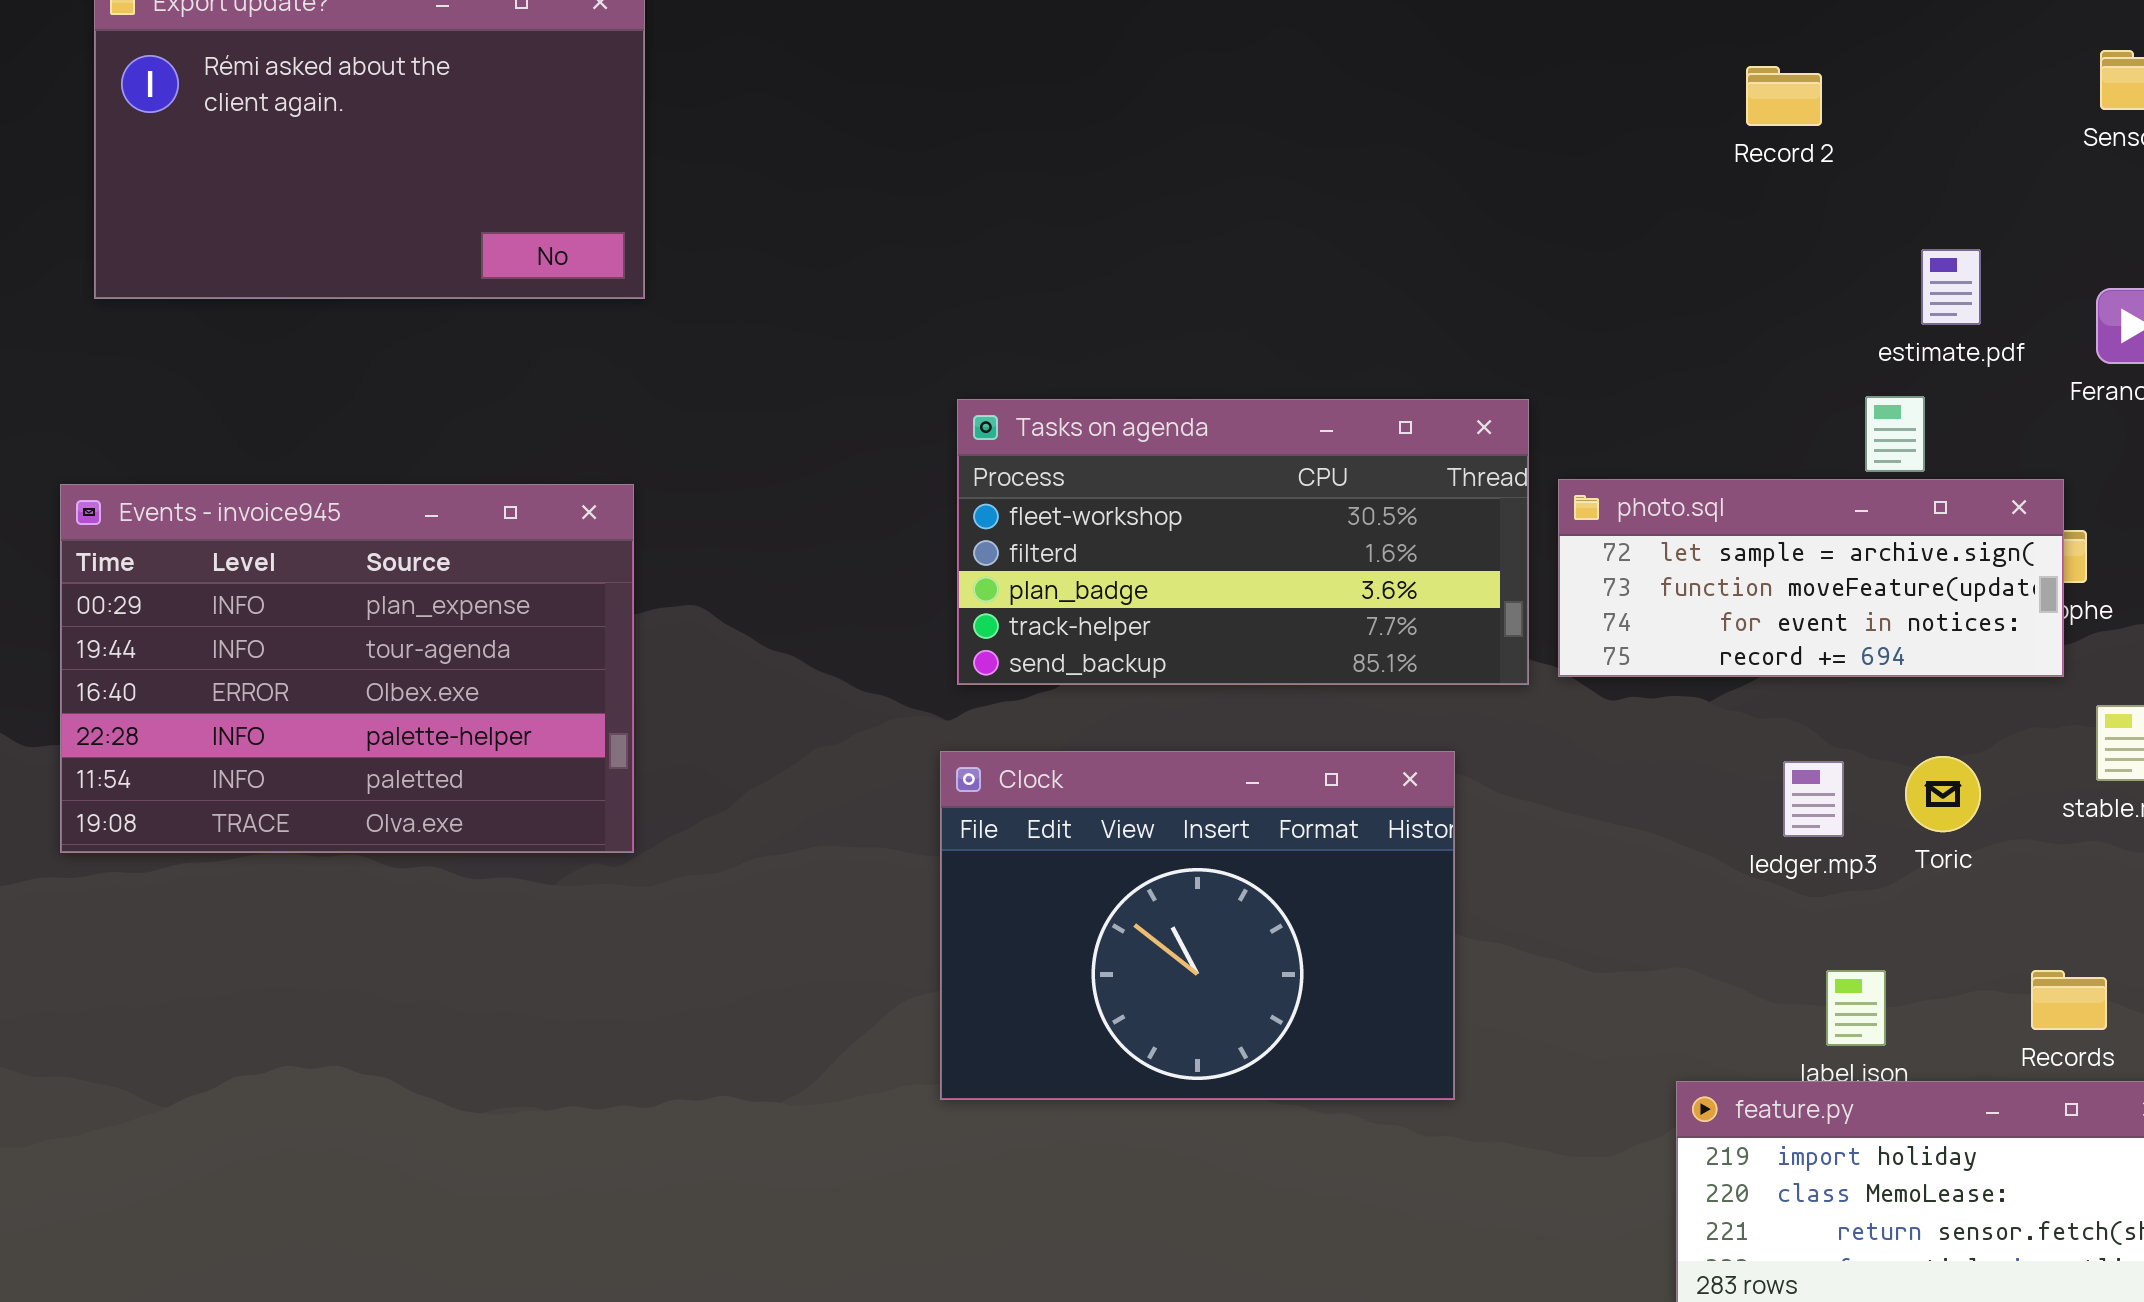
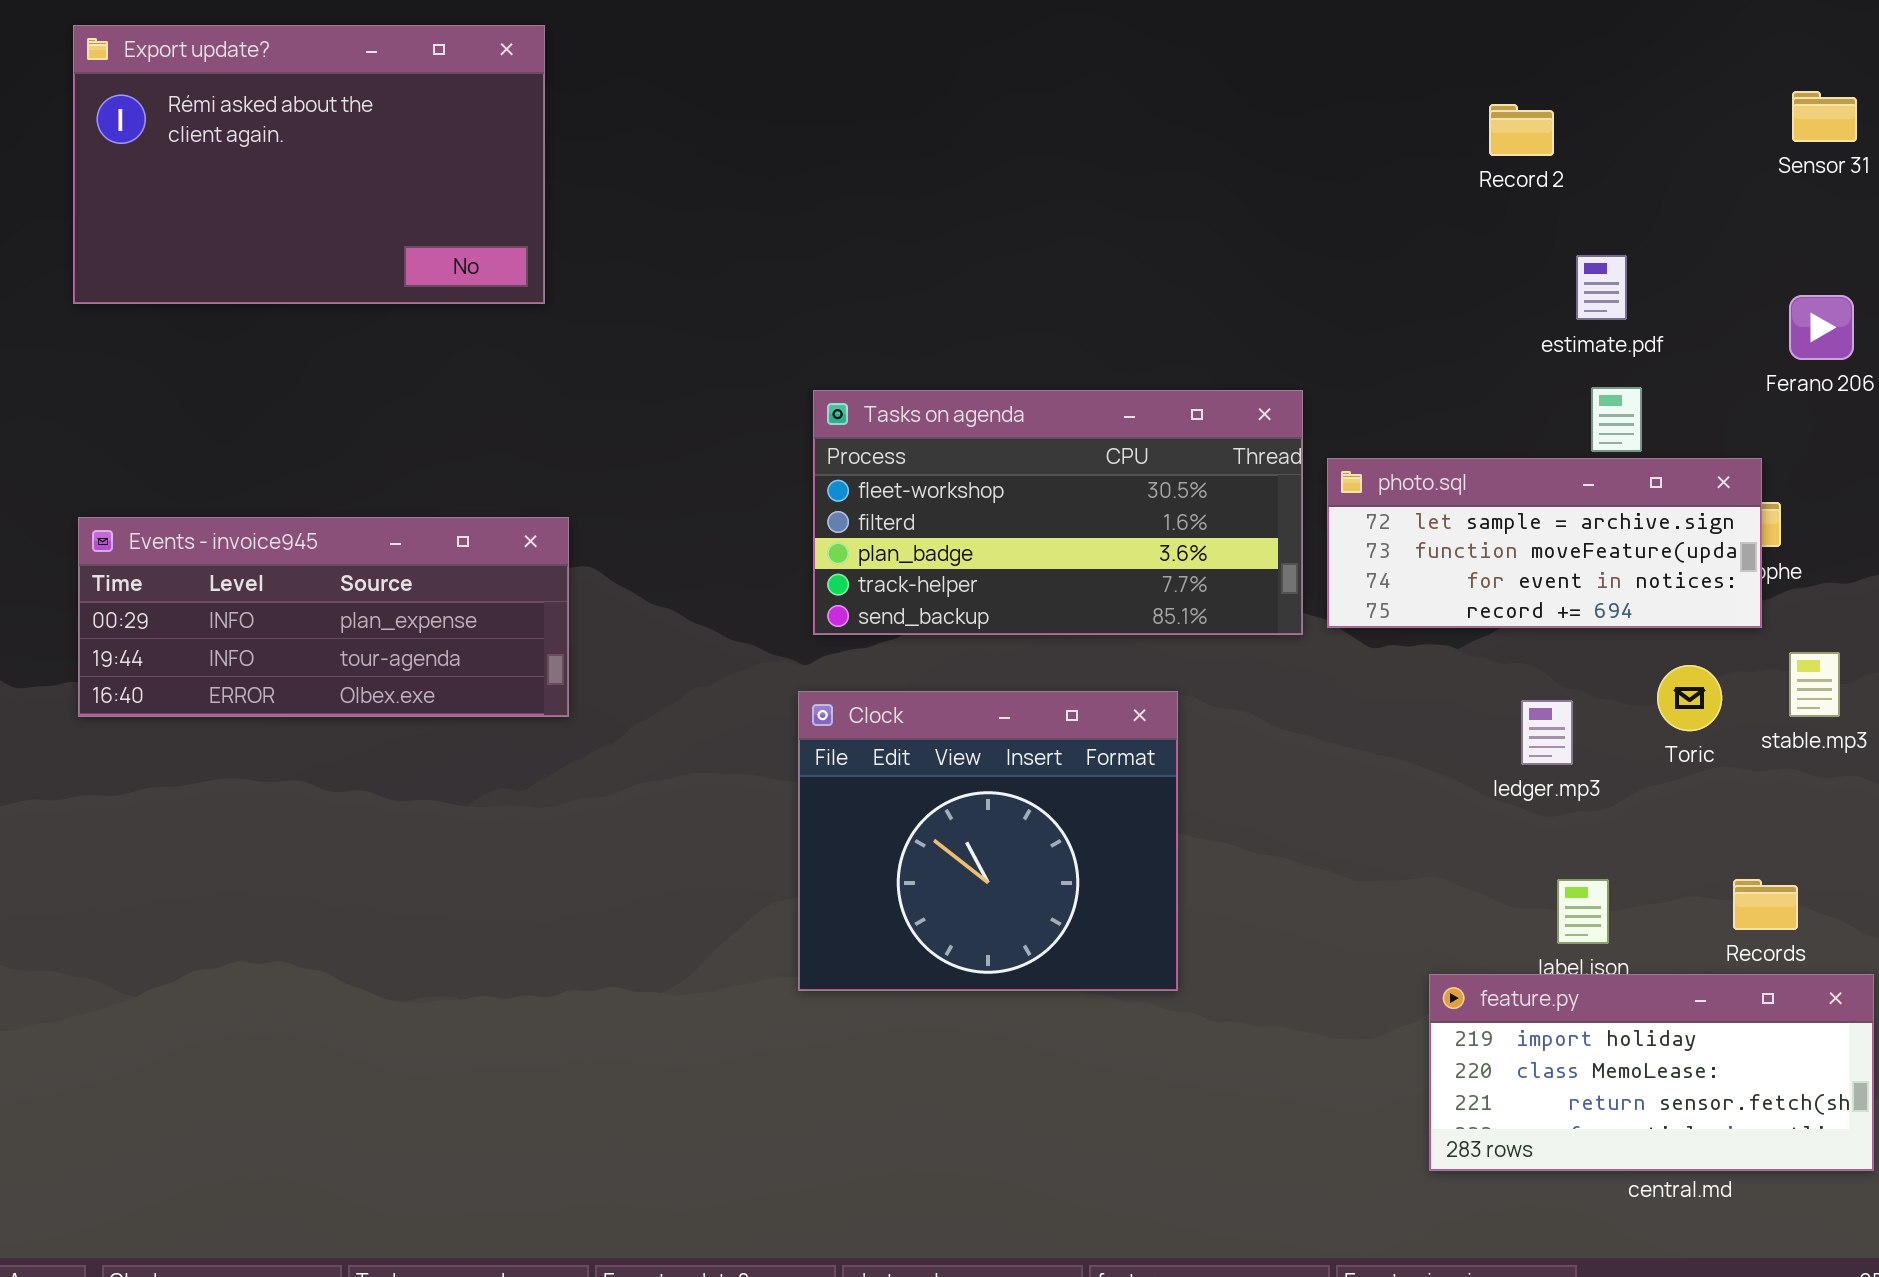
estimate.pdf: [1921,249,1981,325] -> [1576,255,1627,320], moved
Events - invoice945: [60,484,634,853] -> [78,517,569,717], moved, resized
Clock: [940,751,1455,1100] -> [798,691,1178,991], resized
Toric: [1905,756,1981,832] -> [1657,665,1722,731], moved

